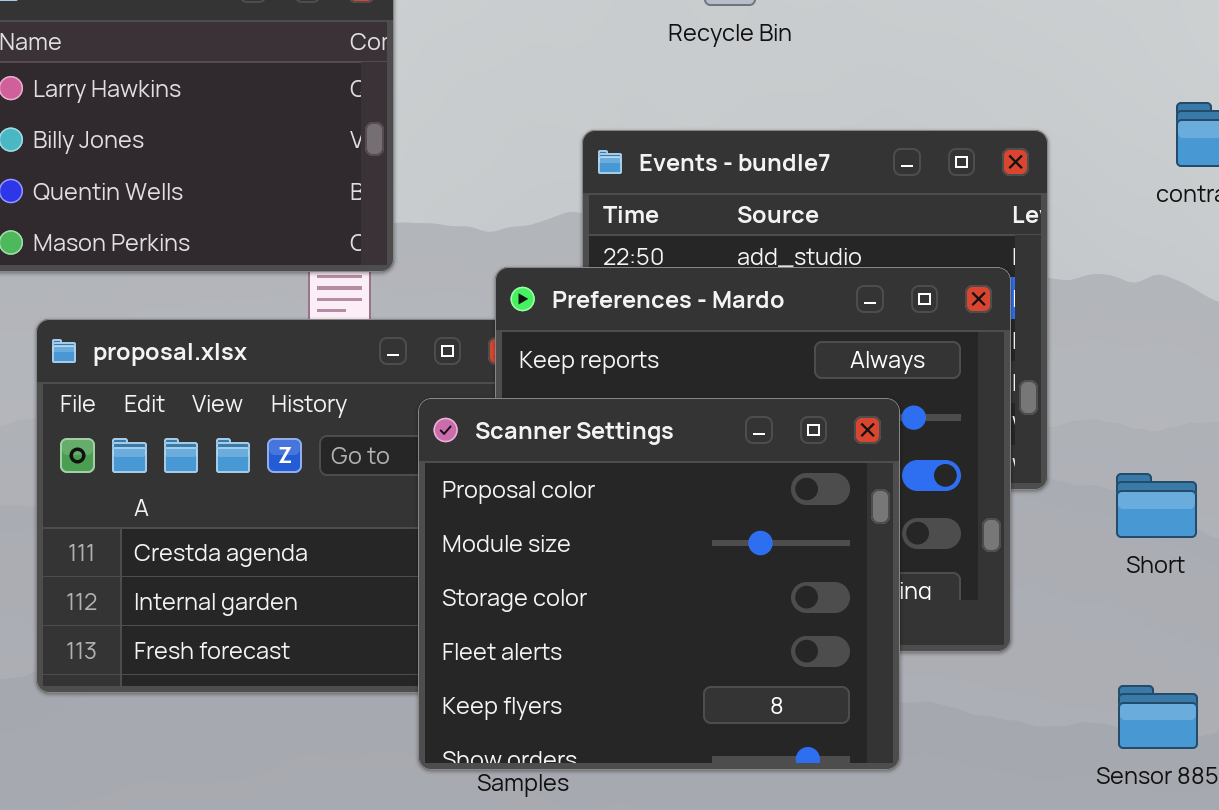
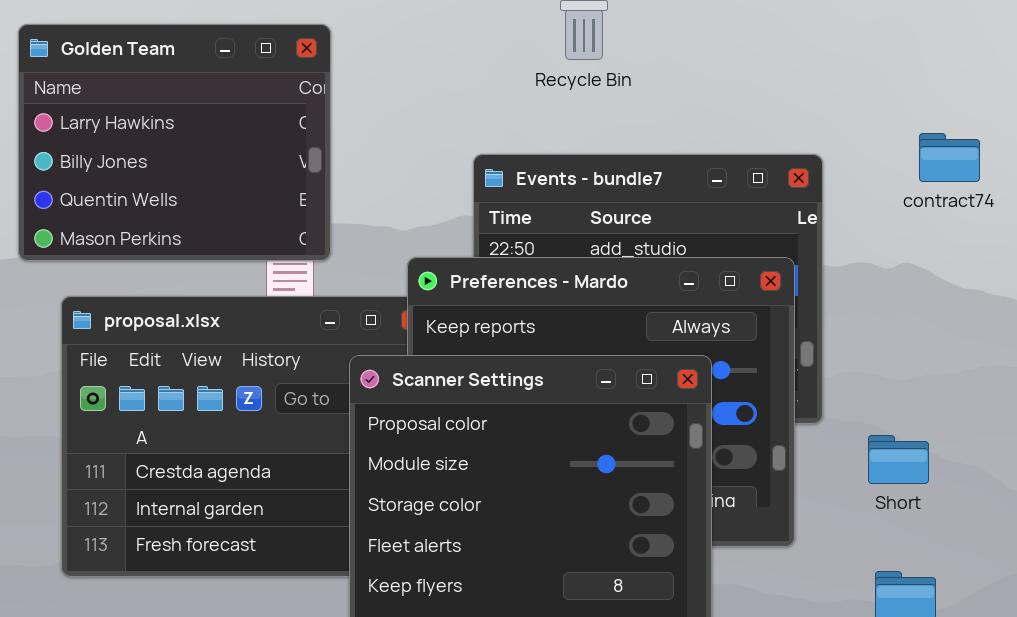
Short: [1116,473,1197,538] -> [868,435,929,484], moved

